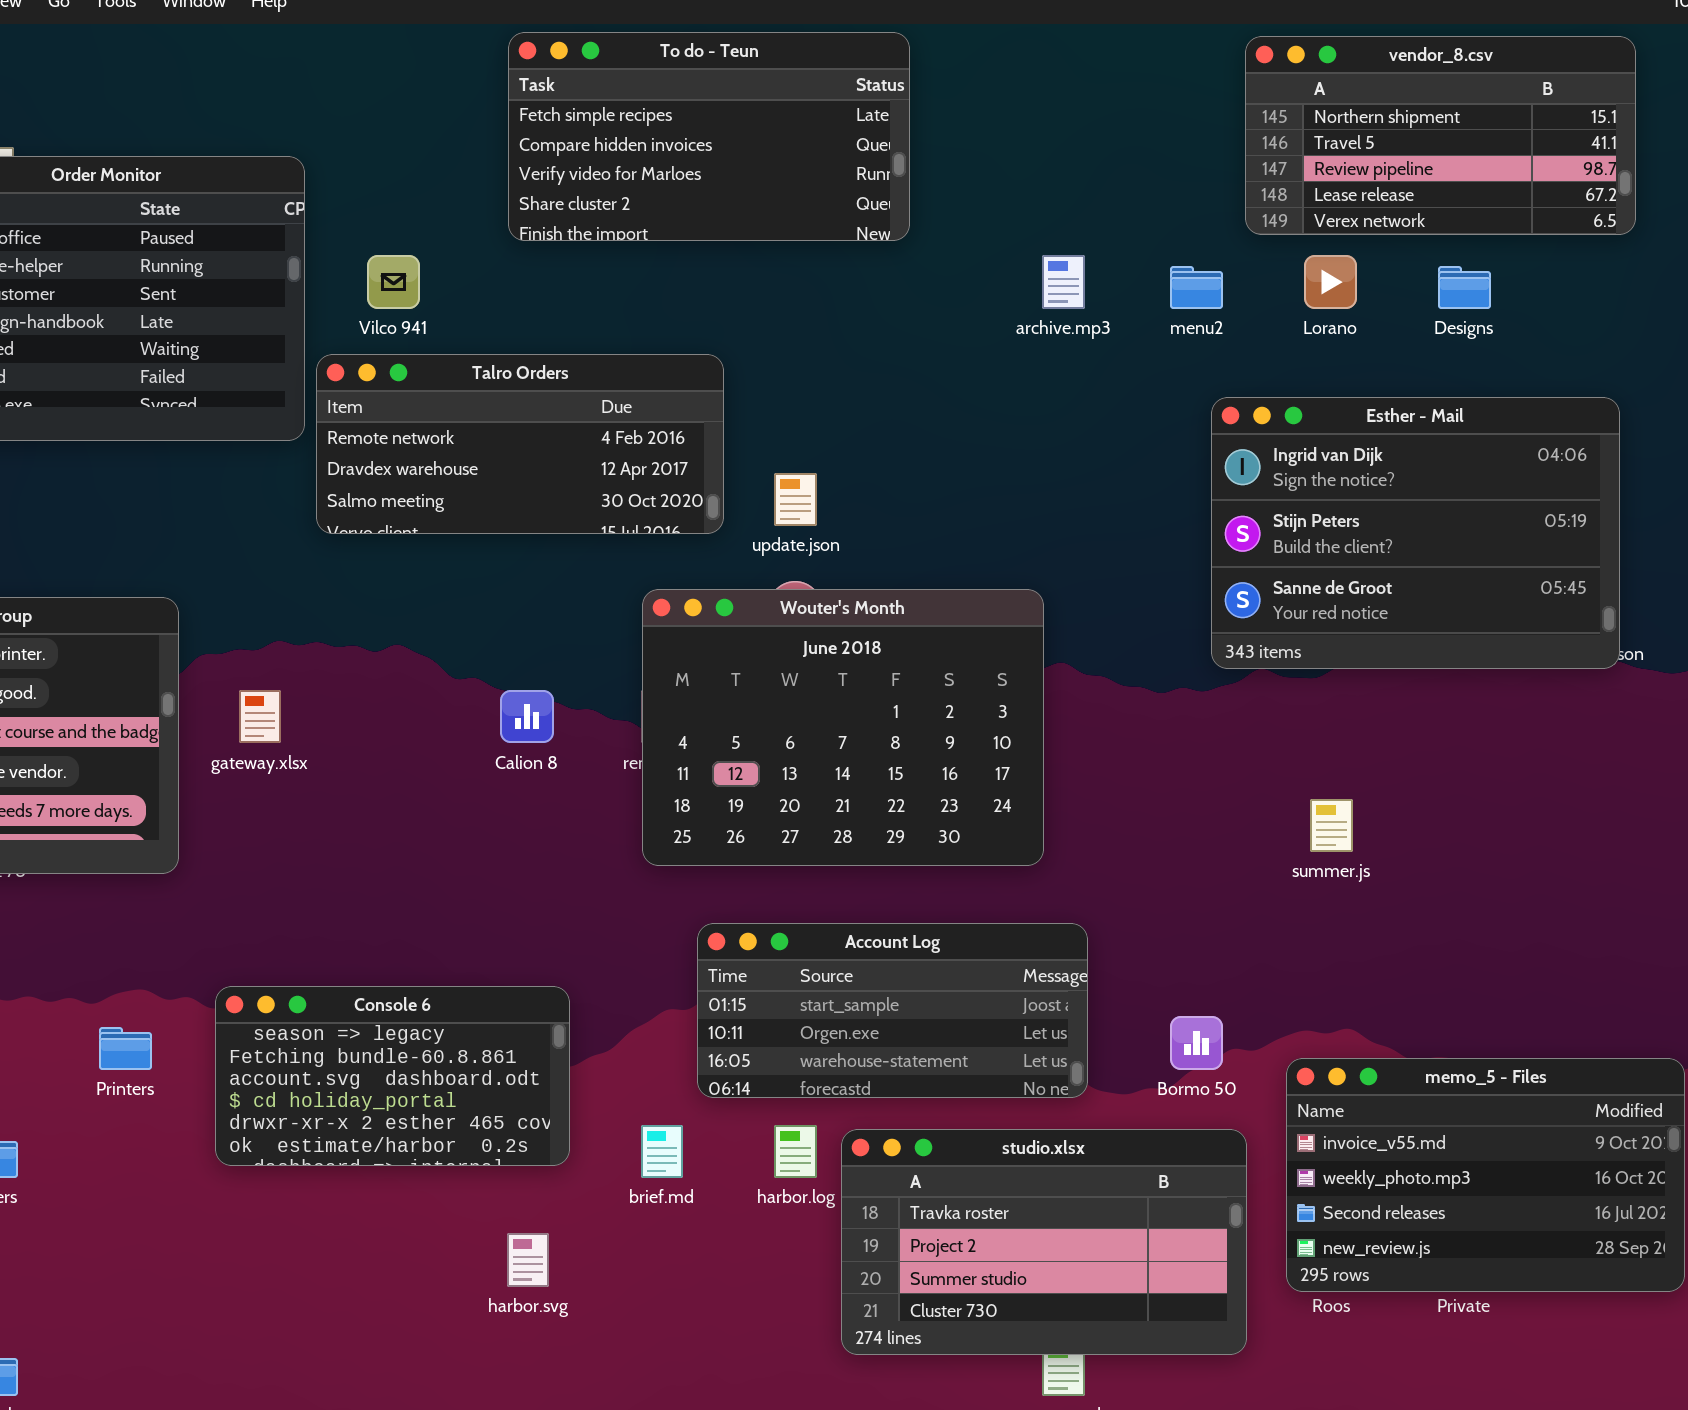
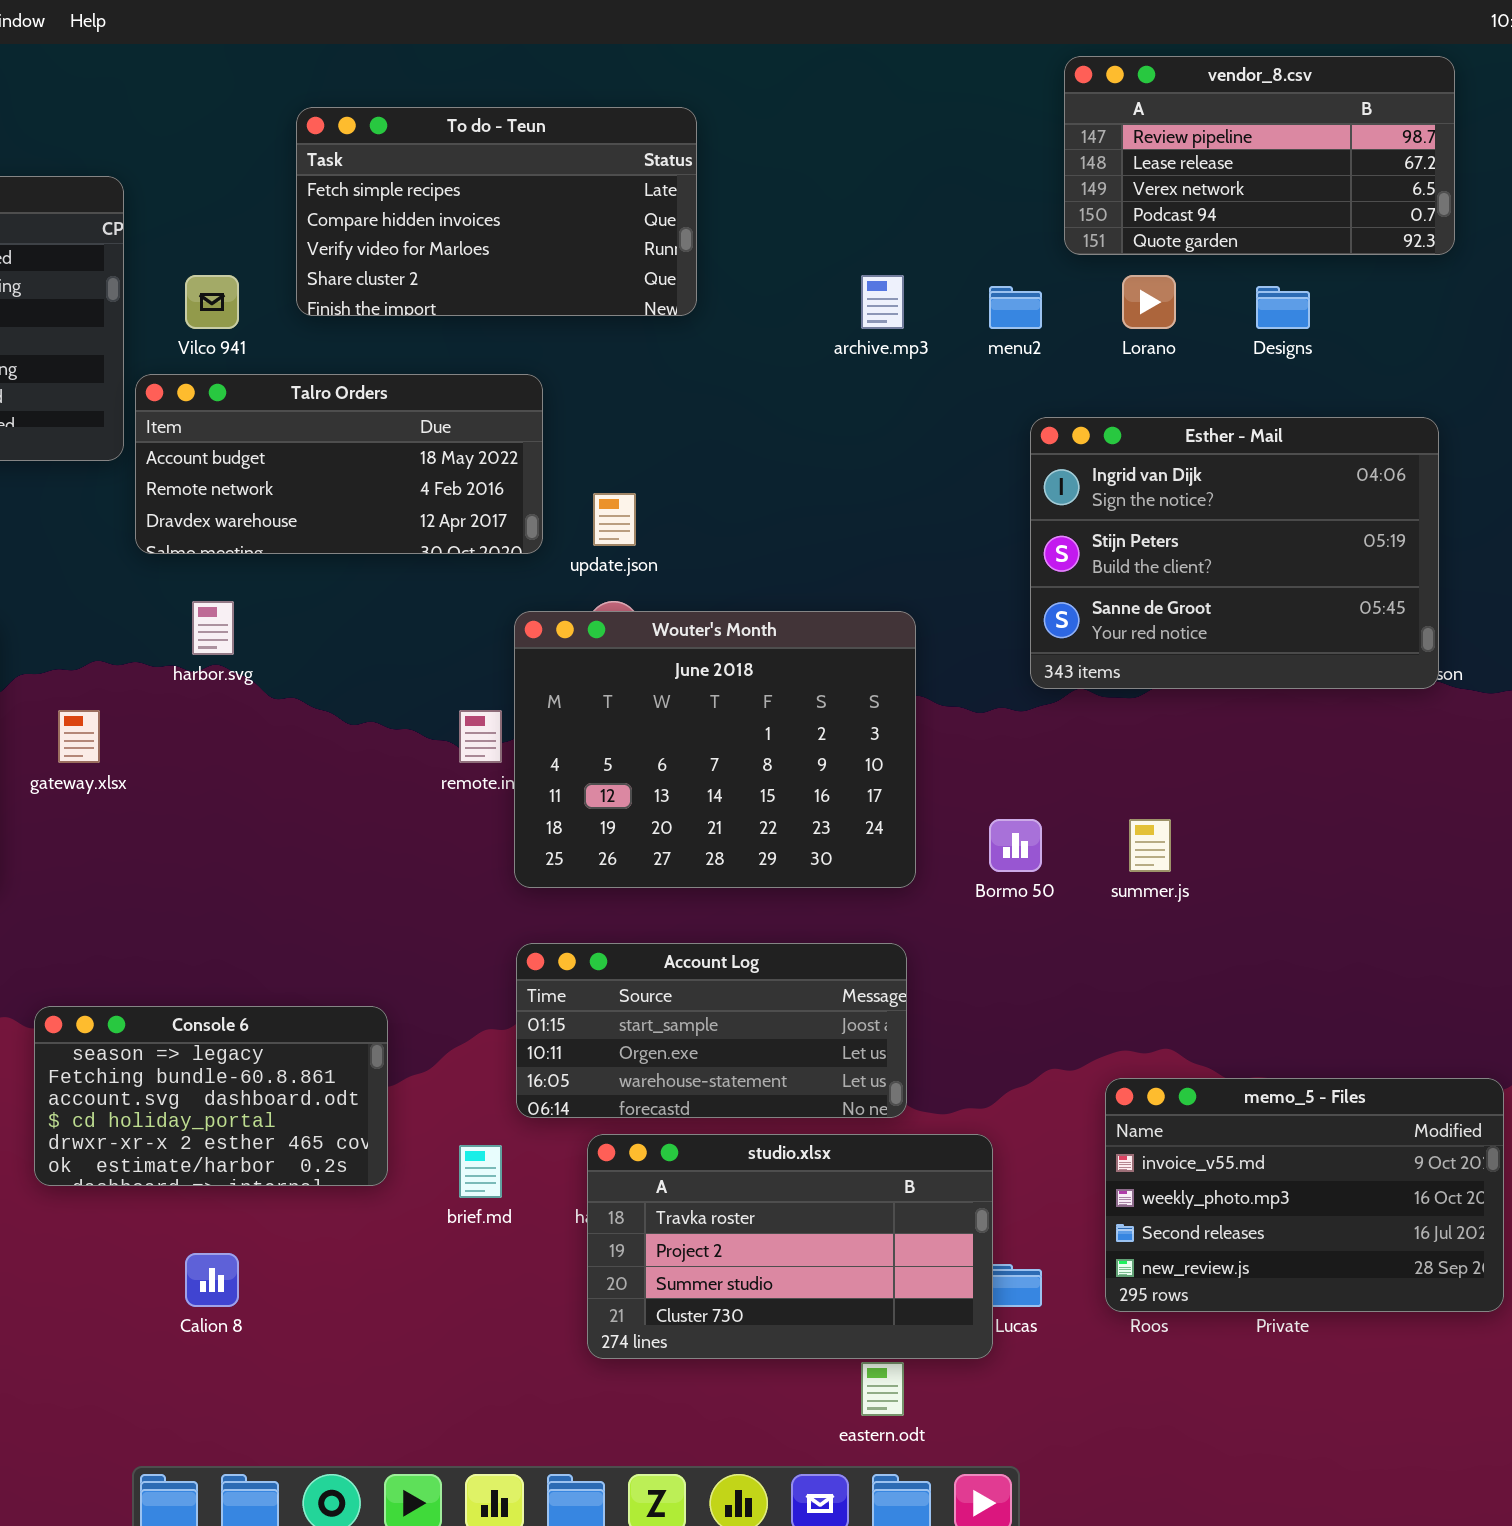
To do - Teun: [508,32,910,241] -> [296,107,697,316], moved
vendor_8.csv: [1245,36,1636,235] -> [1064,56,1455,255], scrolled down 2 rows
Talro Orders: [316,354,724,534] -> [135,374,543,554], scrolled up 1 row
Wouter's Month: [642,589,1044,866] -> [514,611,916,888], moved
Calion 8: [500,690,554,743] -> [185,1253,239,1307], moved
Bormo 50: [1170,1016,1223,1070] -> [989,819,1042,872], moved
studio.xlsx: [841,1129,1247,1355] -> [587,1134,993,1359], moved
harbor.svg: [507,1233,549,1287] -> [192,601,234,655], moved

